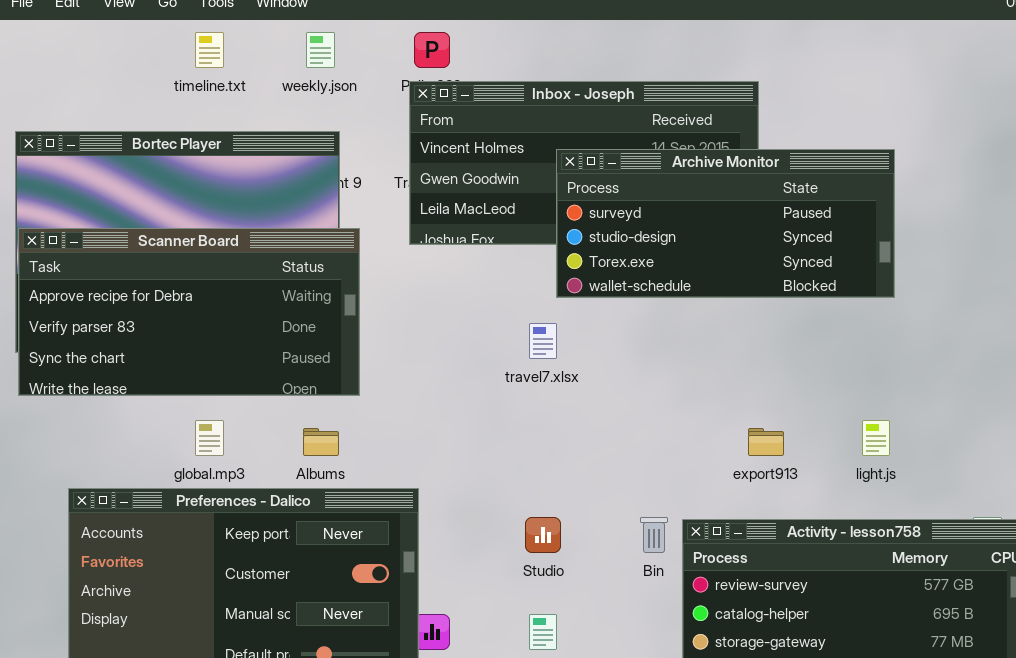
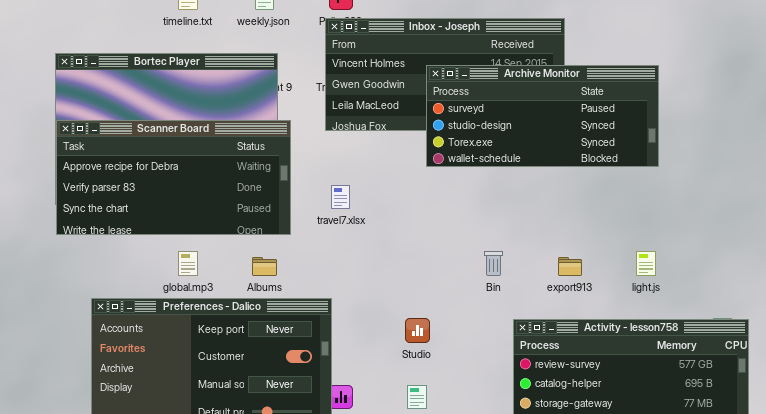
travel7.xlsx: [529,323,557,359] -> [331,185,350,209], moved
Bin: [640,517,668,553] -> [484,251,503,276], moved

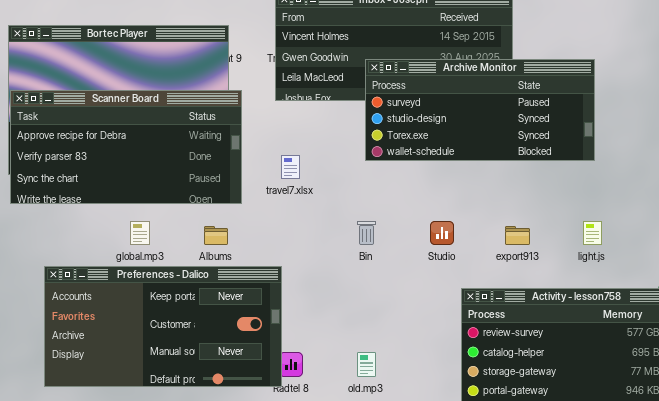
Archive Monitor: [426,65,659,167] -> [365,59,595,161], moved
Bin: [484,251,503,276] -> [357,221,376,245], moved
Studio: [405,318,430,343] -> [430,221,454,245], moved

